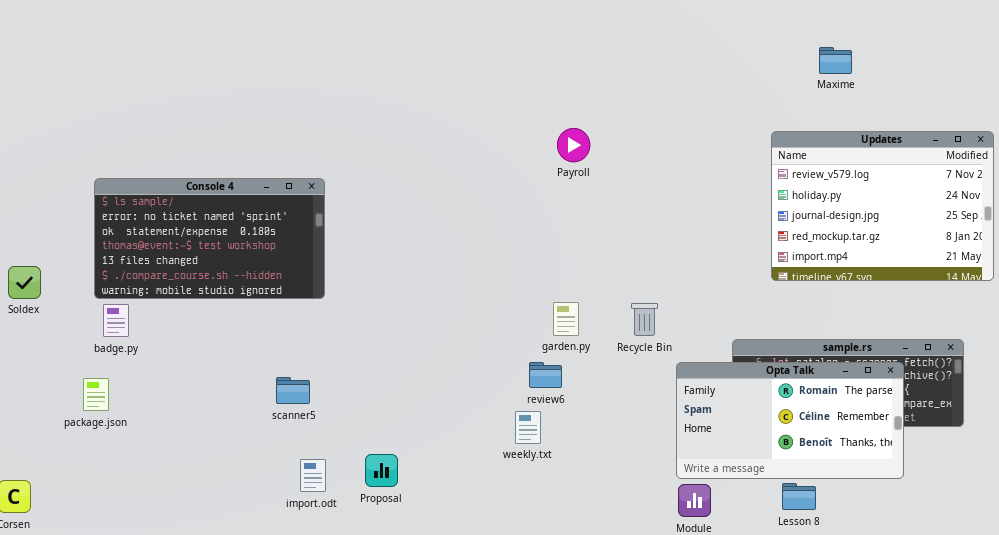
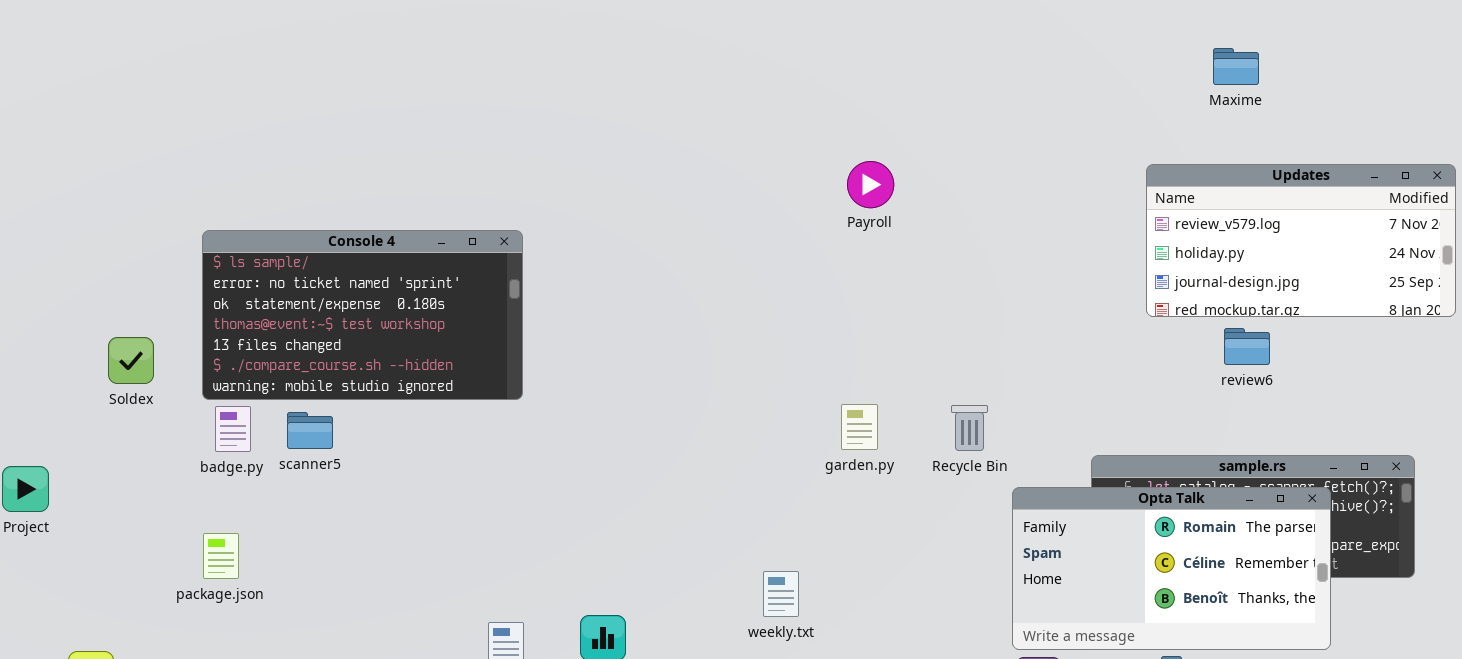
Updates: [771,131,994,281] -> [1146,164,1456,317], resized
Soldex: [8,266,41,299] -> [108,337,154,384], moved
review6: [529,362,562,388] -> [1224,328,1270,365], moved
scanner5: [276,377,310,404] -> [287,412,333,449], moved
package.json: [83,378,109,411] -> [203,533,239,579], moved
weekly.txt: [515,411,541,444] -> [763,571,799,617], moved

